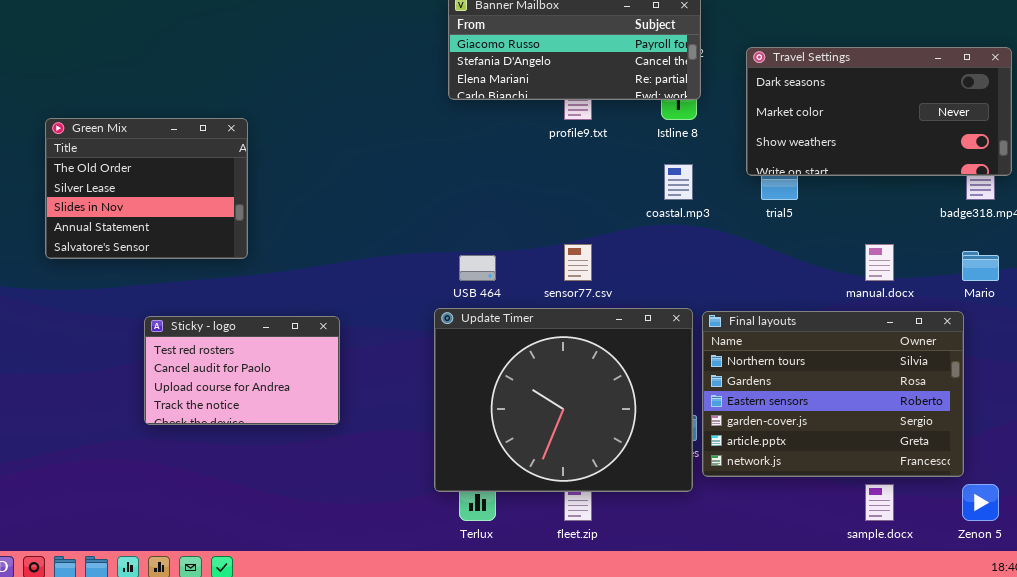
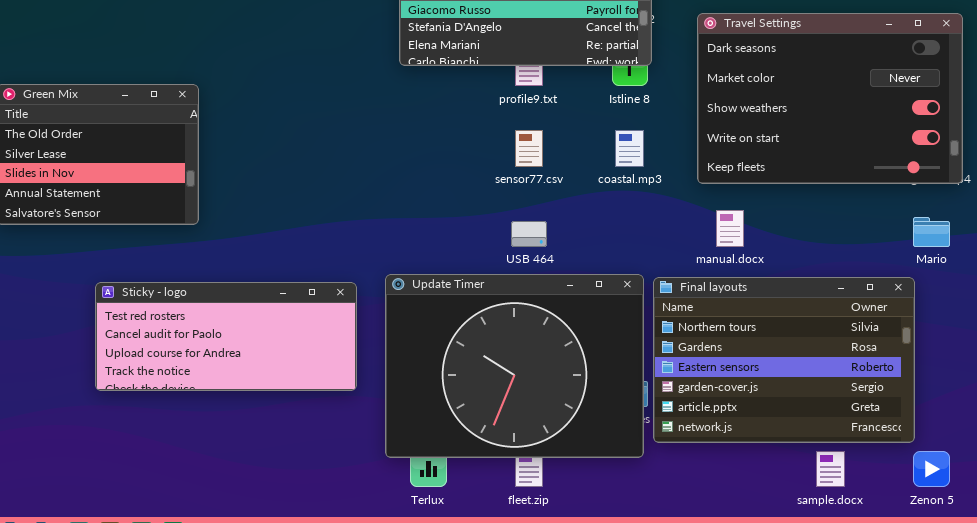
Travel Settings: [746,47,1012,176] -> [697,13,963,184], resized
sensor77.csv: [564,244,592,281] -> [515,130,543,167], moved
manual.docx: [865,244,894,281] -> [716,210,744,247], moved
USB 464: [459,255,496,281] -> [511,221,547,247], moved
Sticky - logo: [144,316,340,425] -> [95,282,357,391], resized

